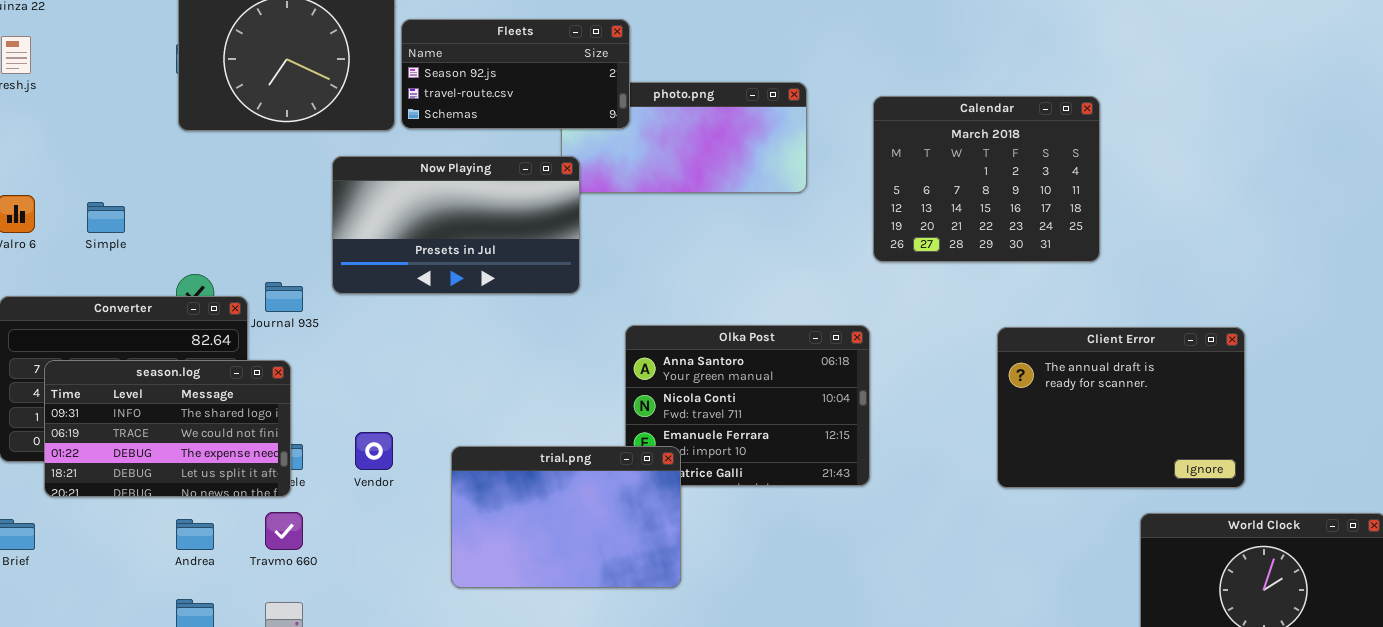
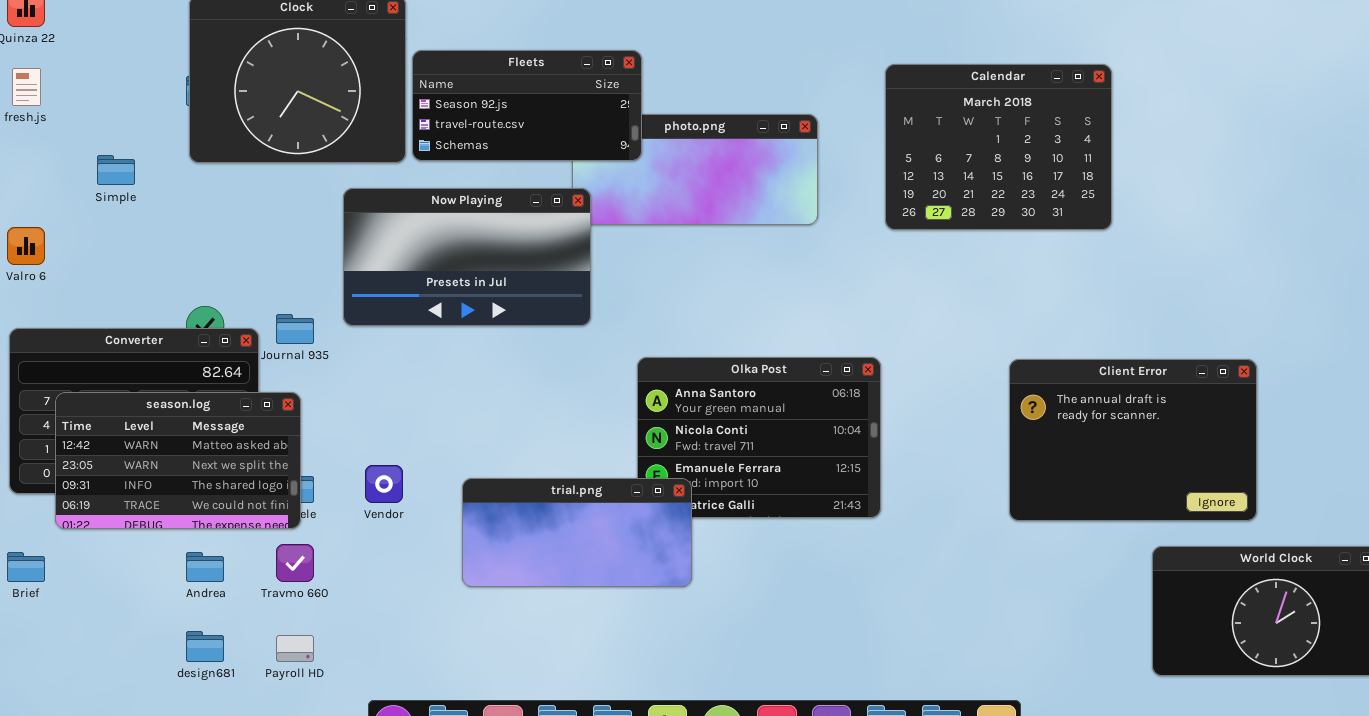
Calendar: [873,96,1100,262] -> [885,64,1112,230], moved
Simple: [87,202,125,233] -> [97,155,135,185], moved
season.log: [44,360,291,497] -> [55,392,301,529], scrolled up 2 rows
trial.png: [451,446,681,588] -> [462,478,692,587], resized

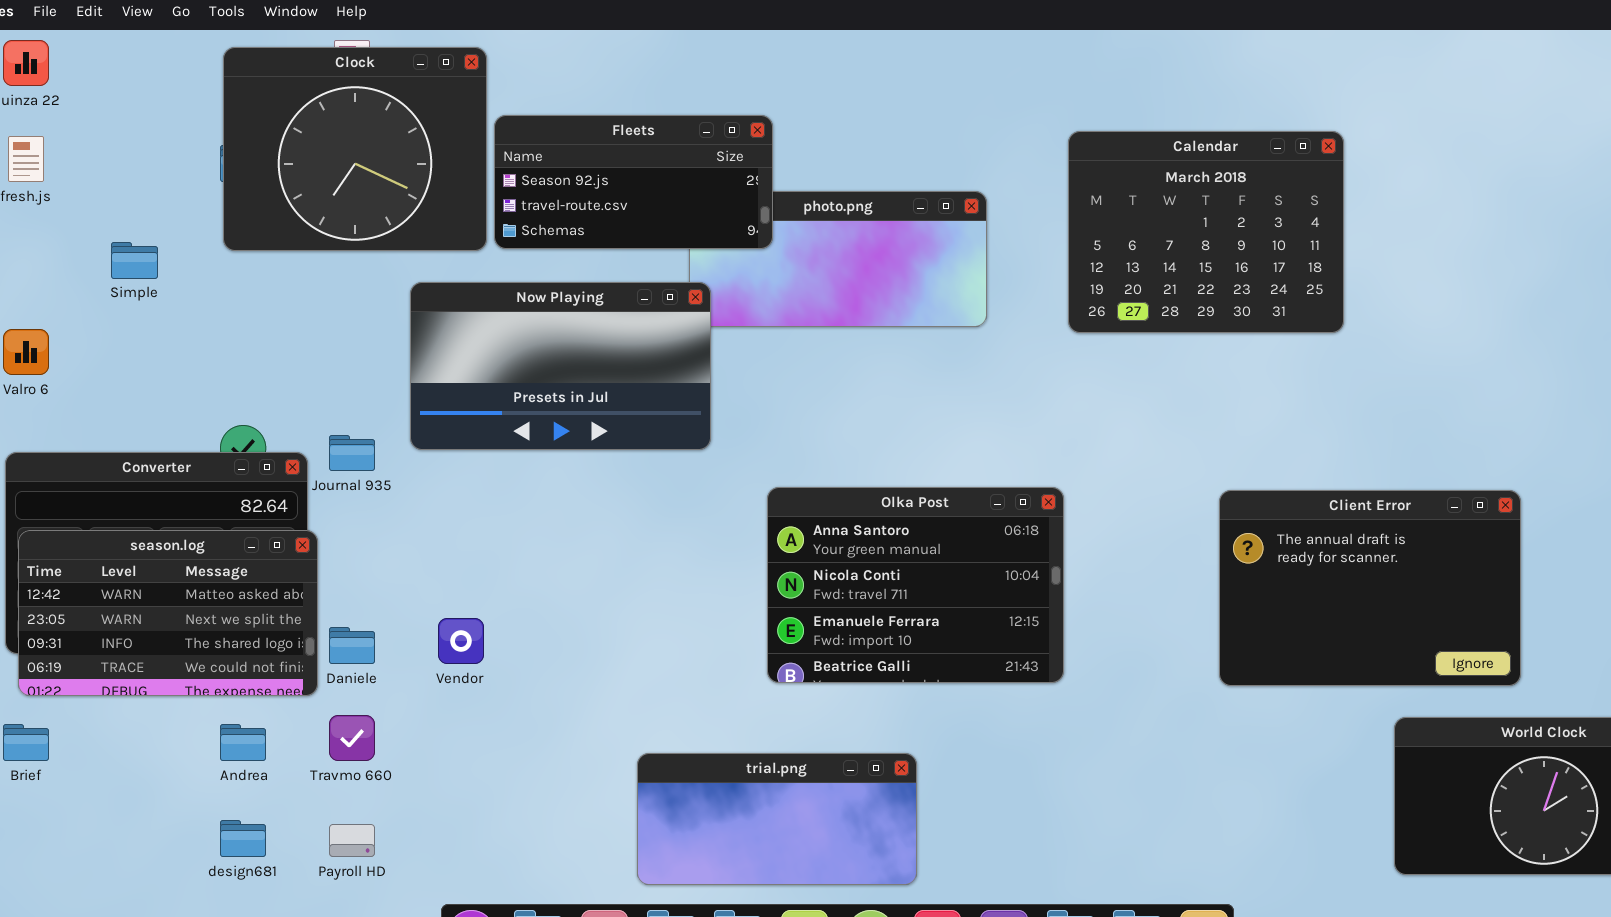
season.log: [55,392,301,529] -> [18,530,318,696], moved
trial.png: [462,478,692,587] -> [637,753,917,885], moved

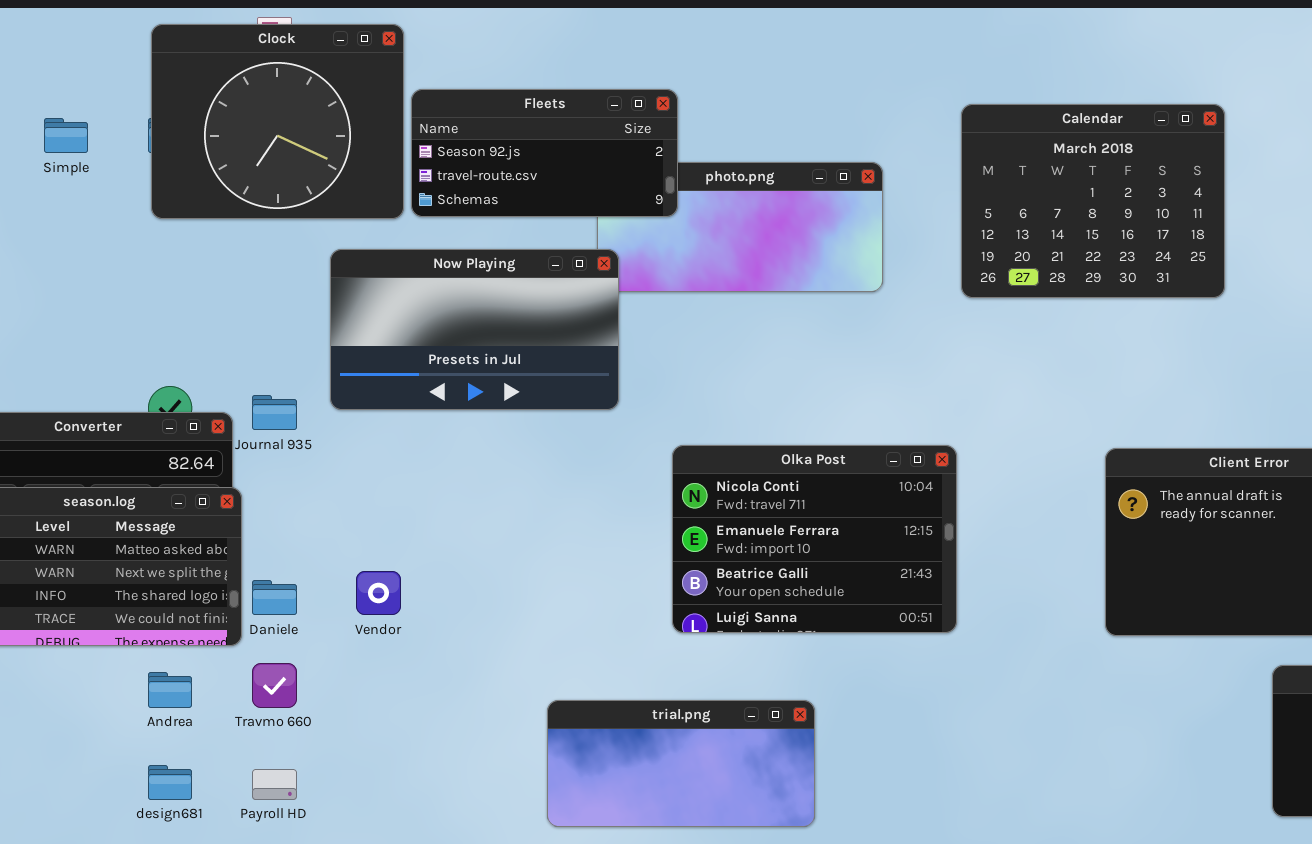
Simple: [111,242,158,279] -> [44,118,88,153], moved
Olka Post: [767,487,1064,683] -> [672,445,957,633], scrolled down 1 row

